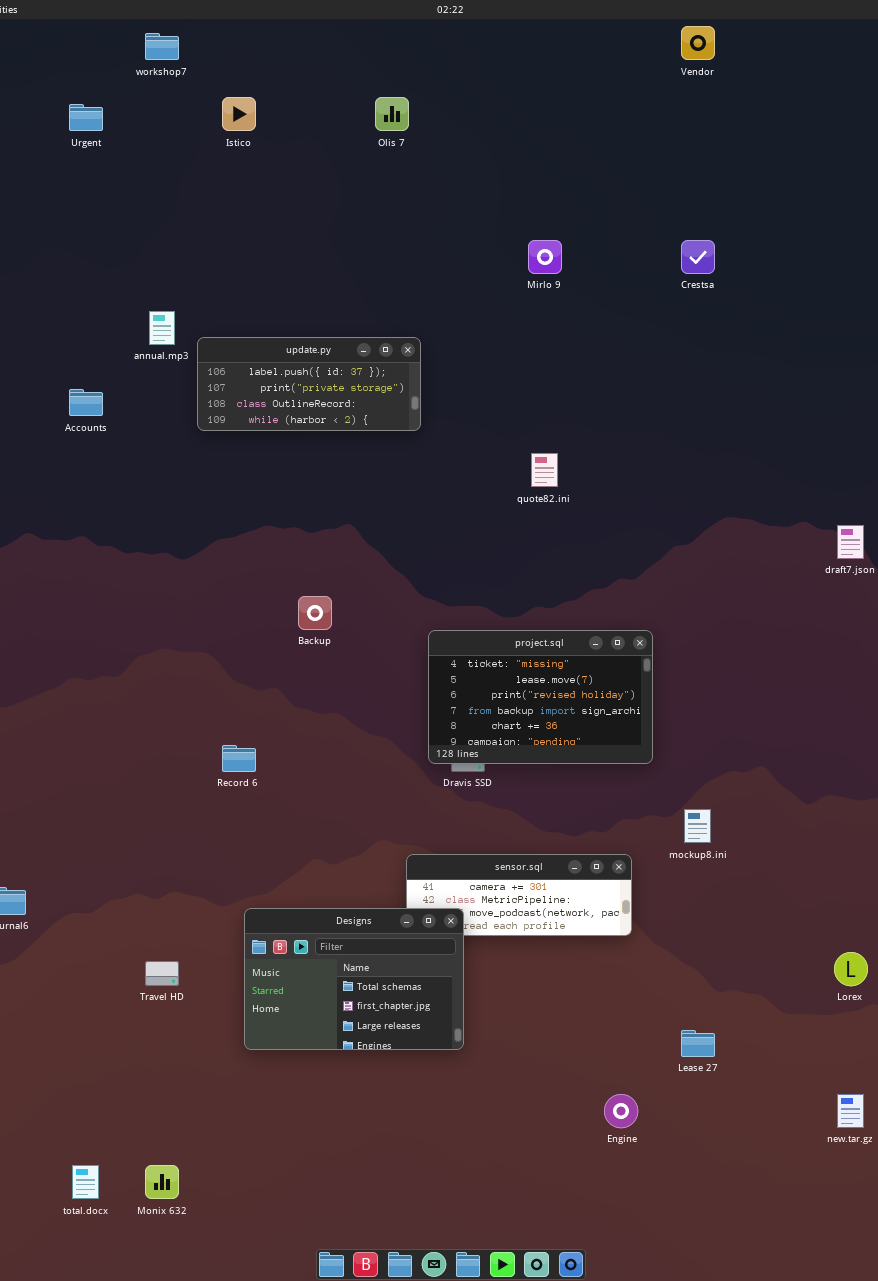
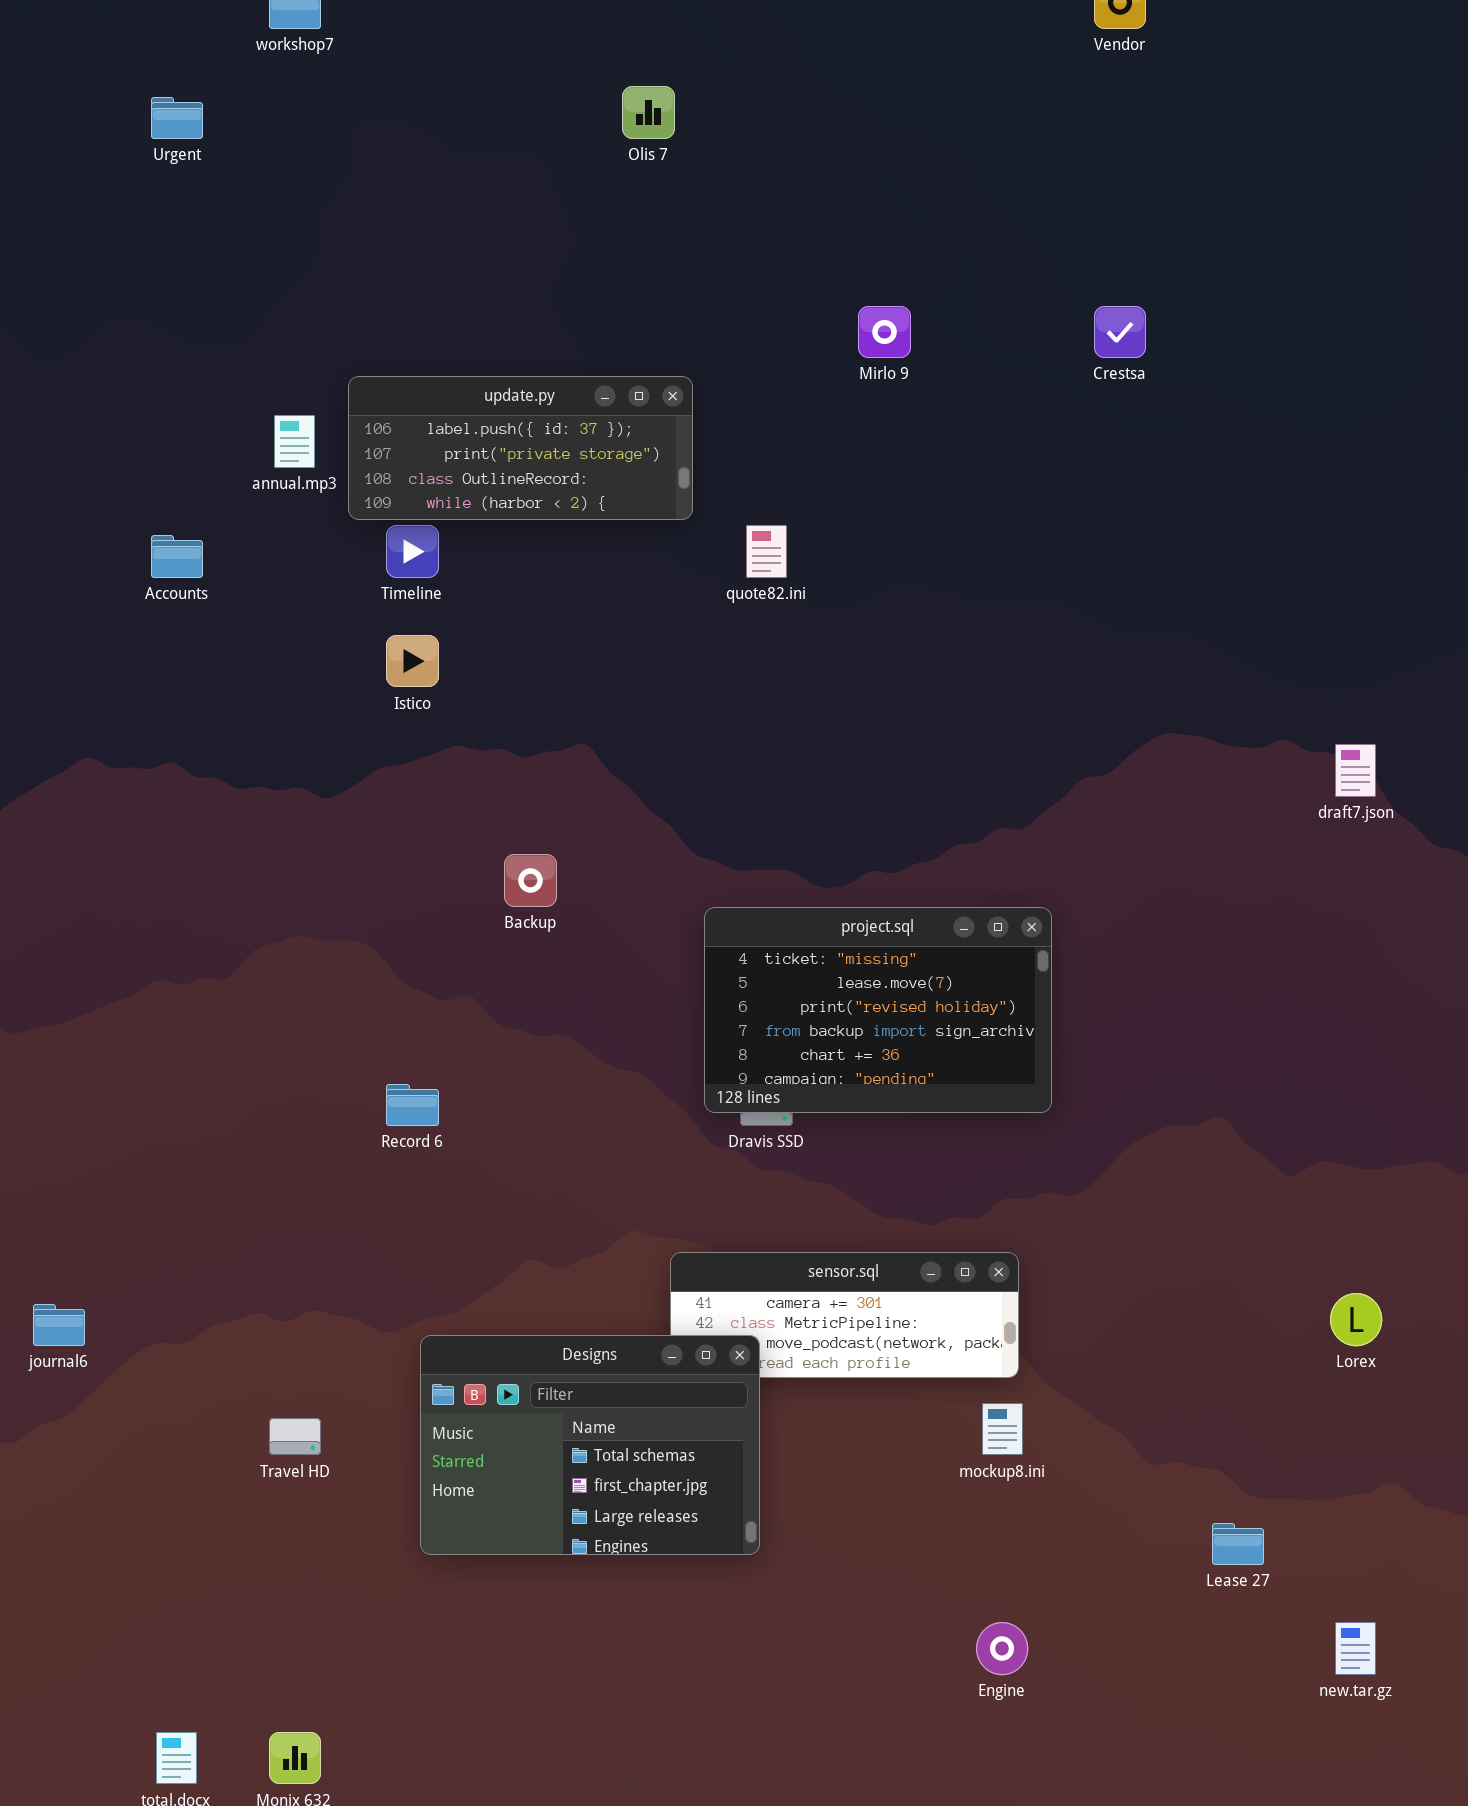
Istico: [222,97,256,131] -> [386,635,439,687], moved
update.py: [197,337,421,431] -> [348,376,693,520], moved
quote82.ini: [531,453,558,487] -> [746,525,787,578], moved
mockup8.ini: [684,809,711,843] -> [982,1403,1023,1455], moved
Lorex: [834,952,868,986] -> [1330,1293,1382,1346], moved
Lease 27: [681,1030,715,1057] -> [1212,1523,1264,1565], moved

